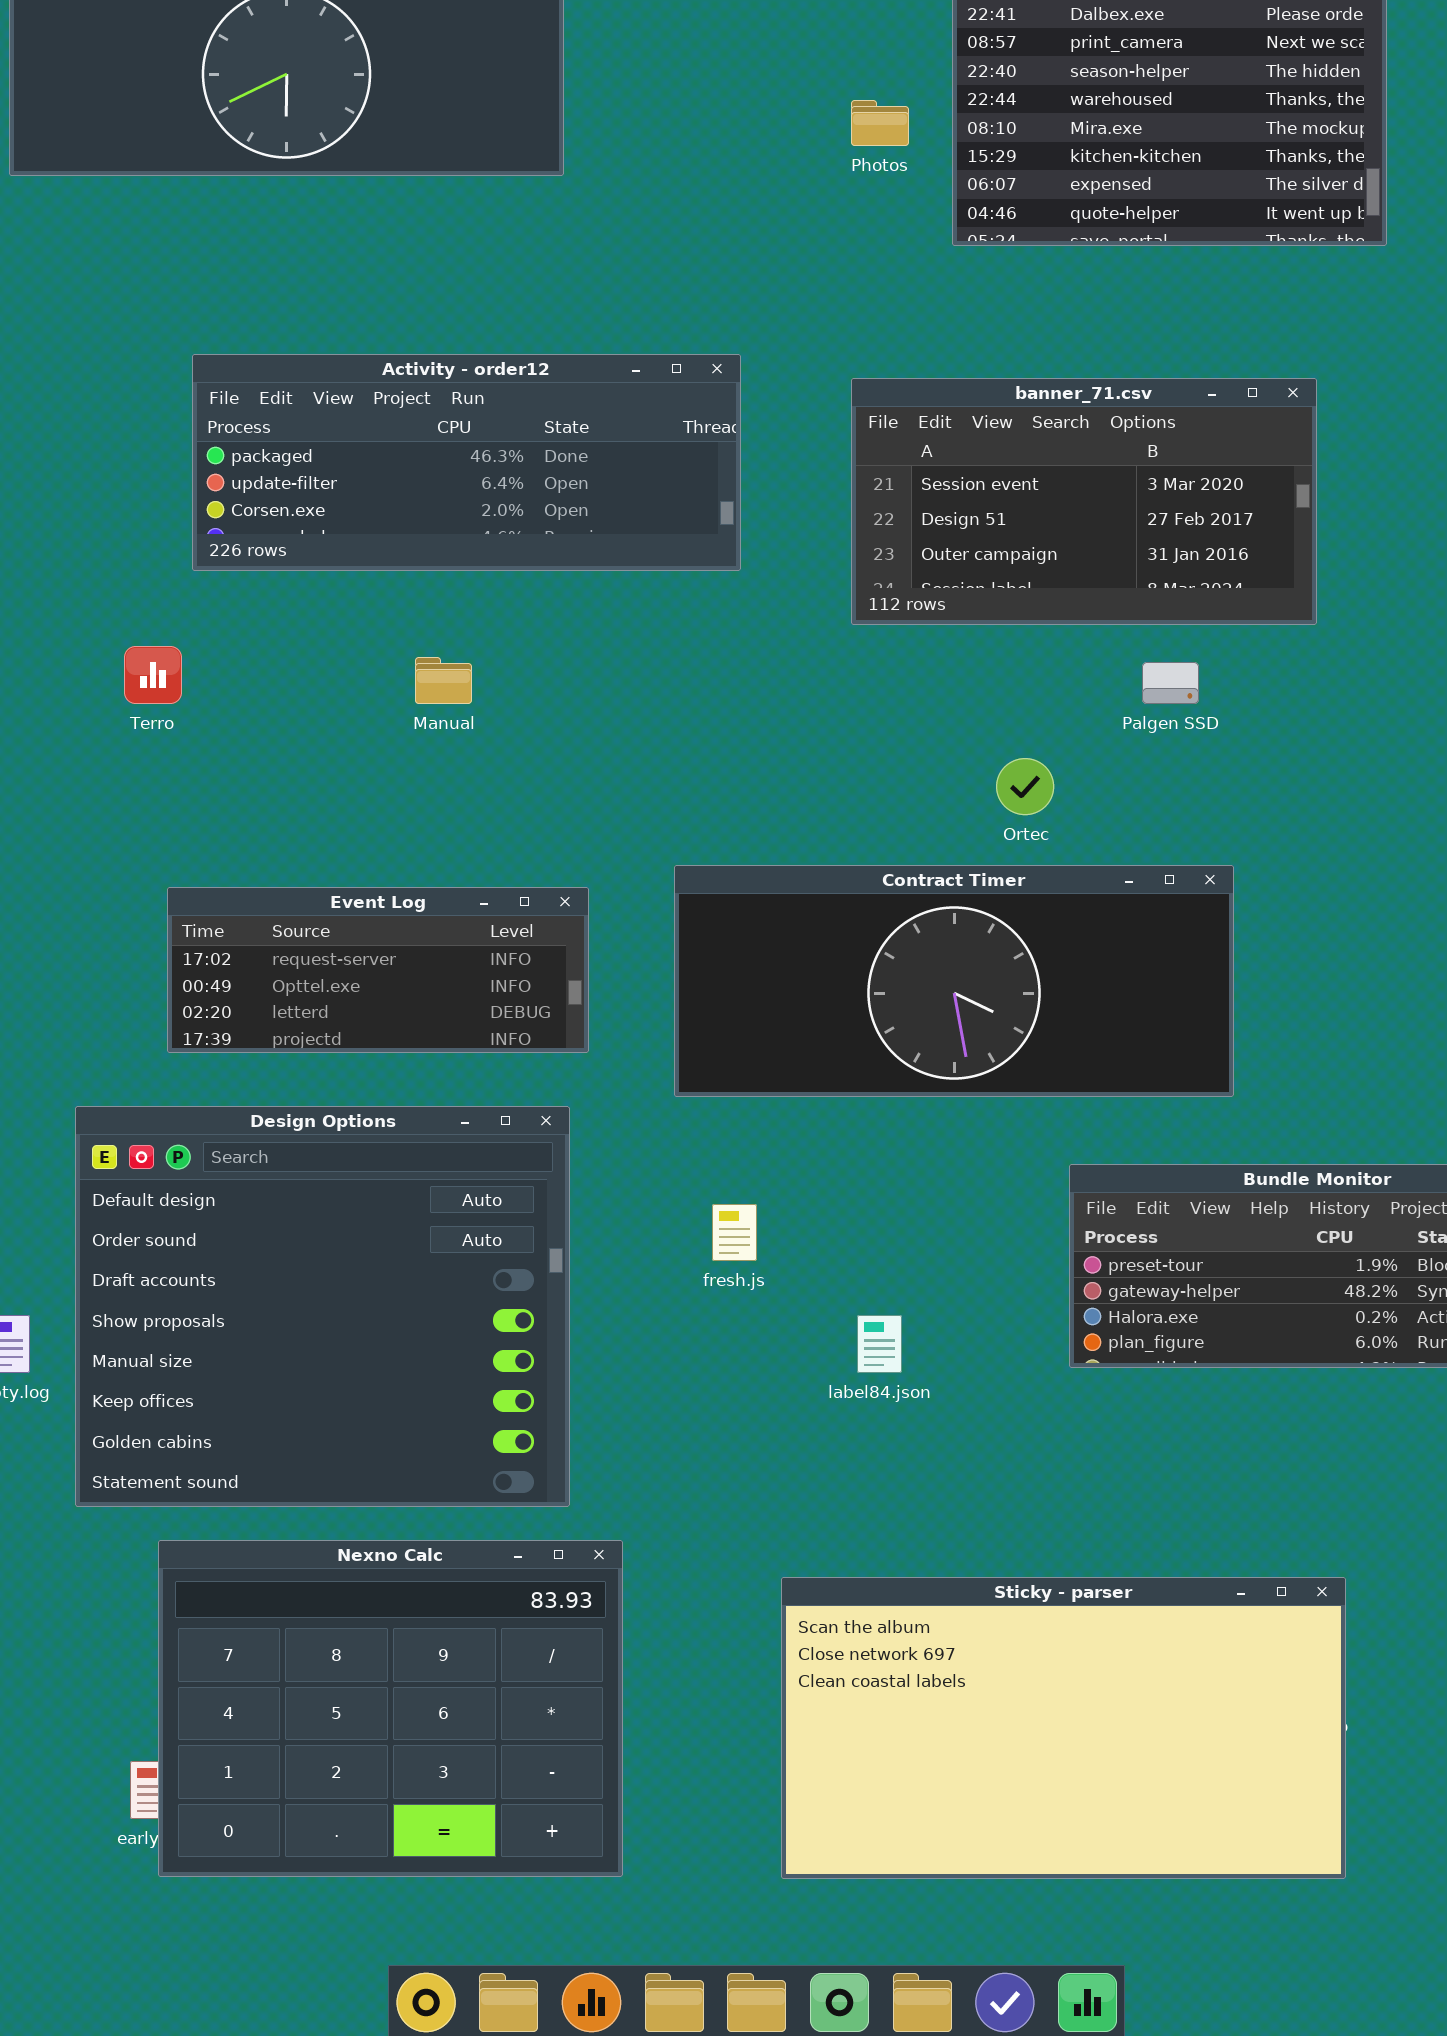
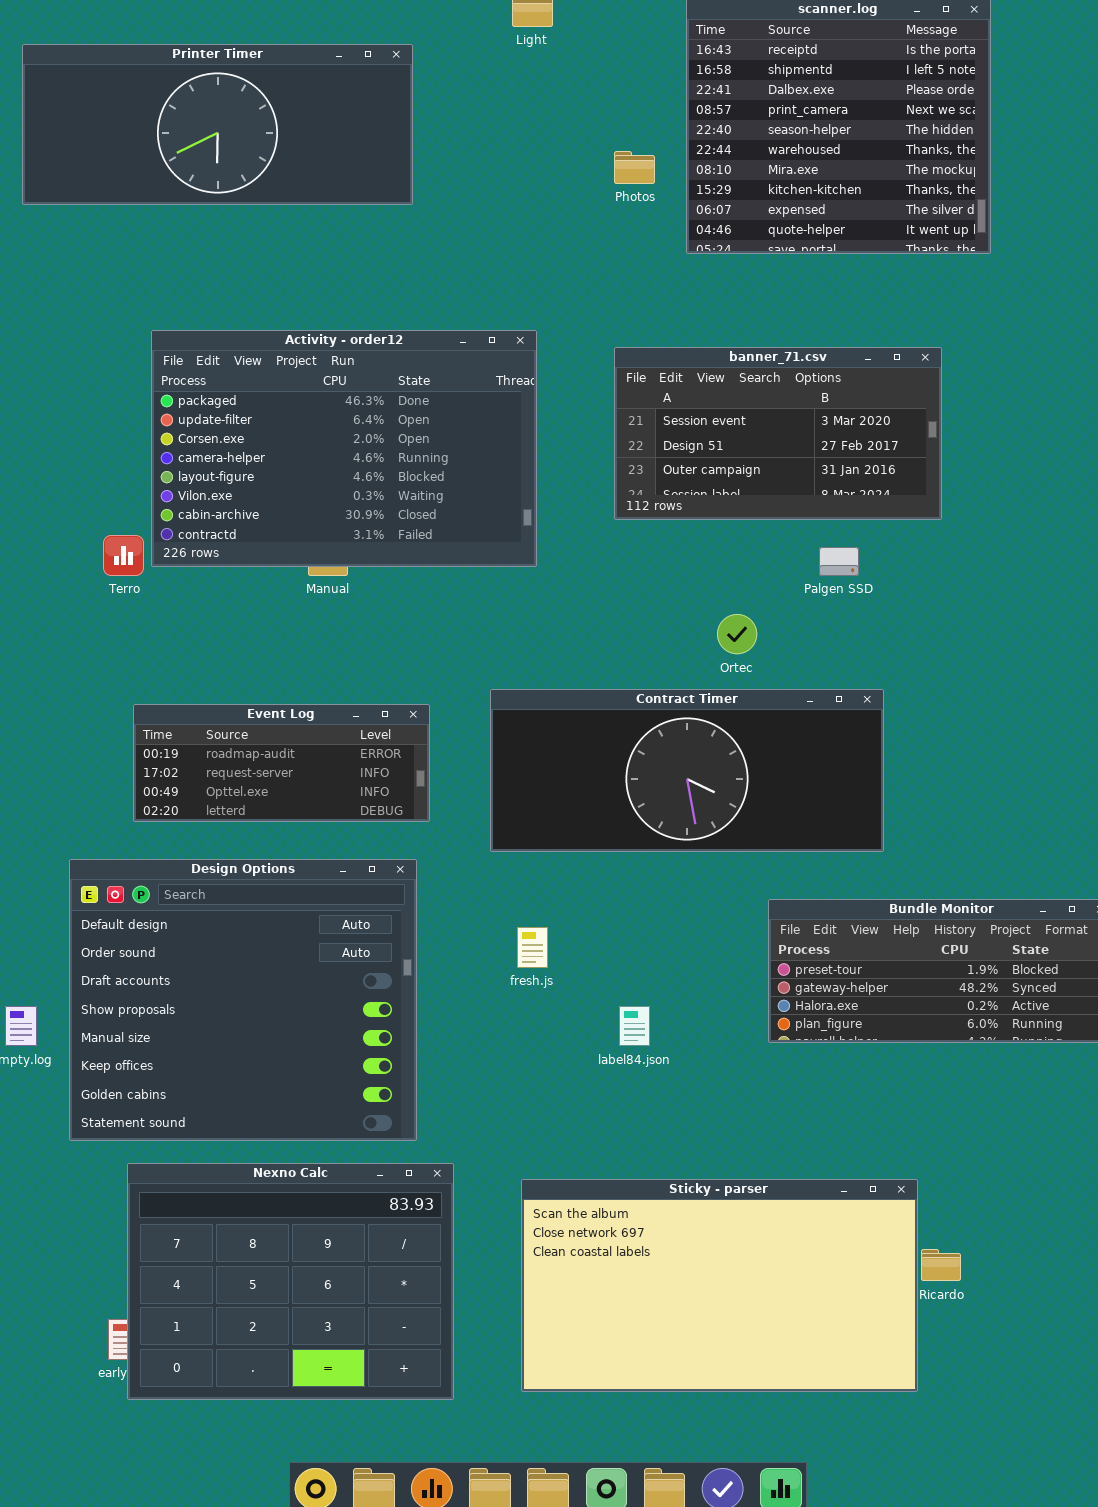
Activity - order12: [192,354,741,571] -> [151,330,537,567], resized
Event Log: [167,887,589,1053] -> [133,704,430,822], scrolled up 1 row
Sticky - parser: [781,1577,1346,1879] -> [521,1179,918,1392], moved

